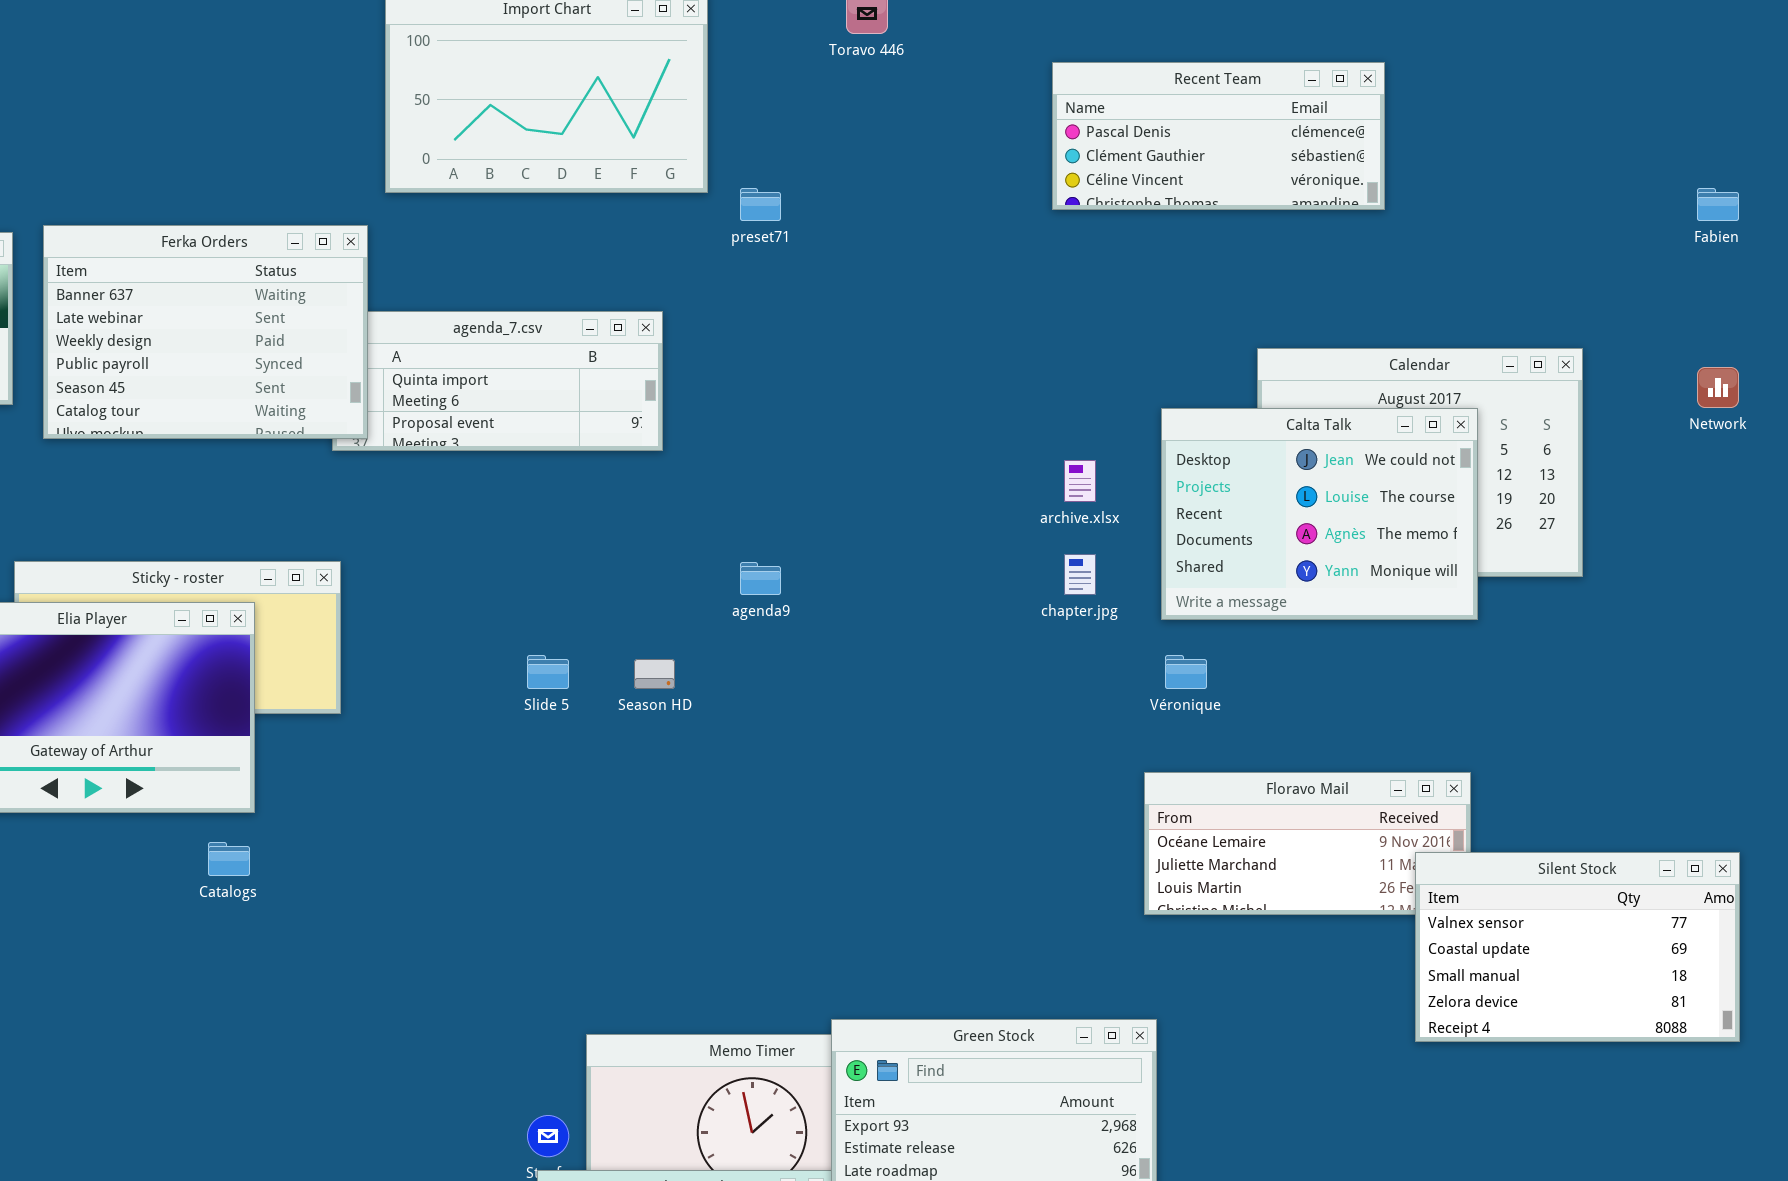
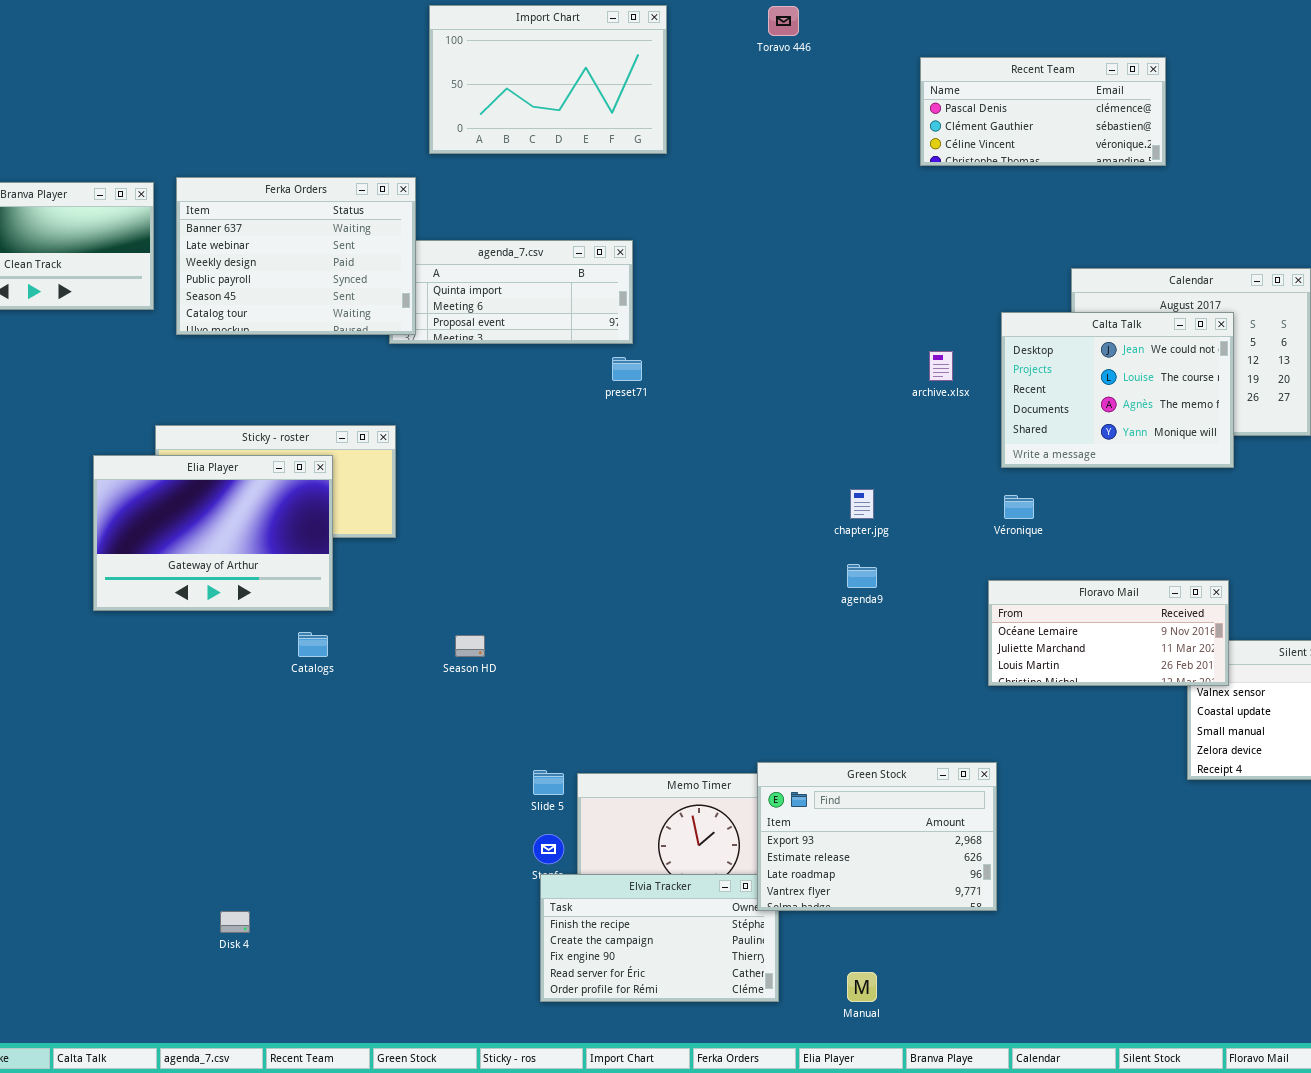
preset71: [740,188,781,221] -> [612,357,642,381], moved
chapter.jpg: [1064,554,1096,595] -> [850,489,874,519], moved
agenda9: [740,562,781,595] -> [847,564,877,588], moved
Slide 5: [527,655,569,689] -> [533,770,564,795], moved
Season HD: [634,659,675,689] -> [455,635,485,657], moved
Floravo Mail: [1144,772,1471,915] -> [988,580,1229,686], raised

